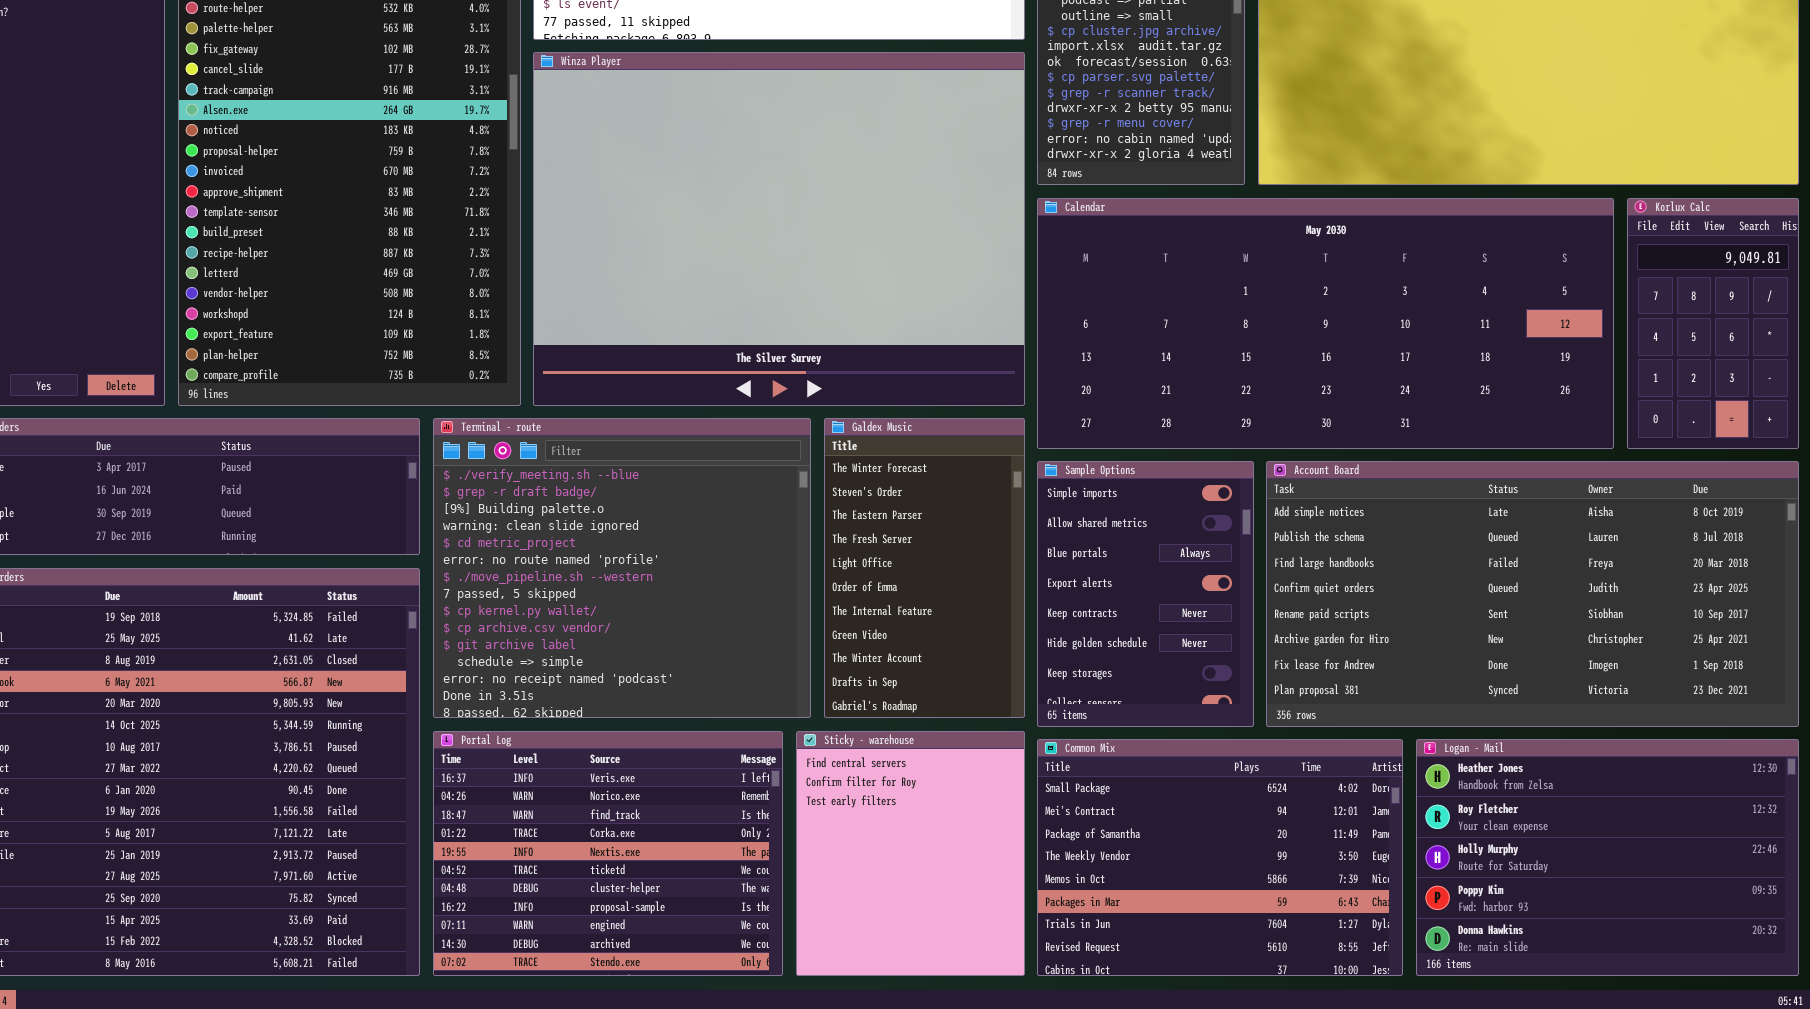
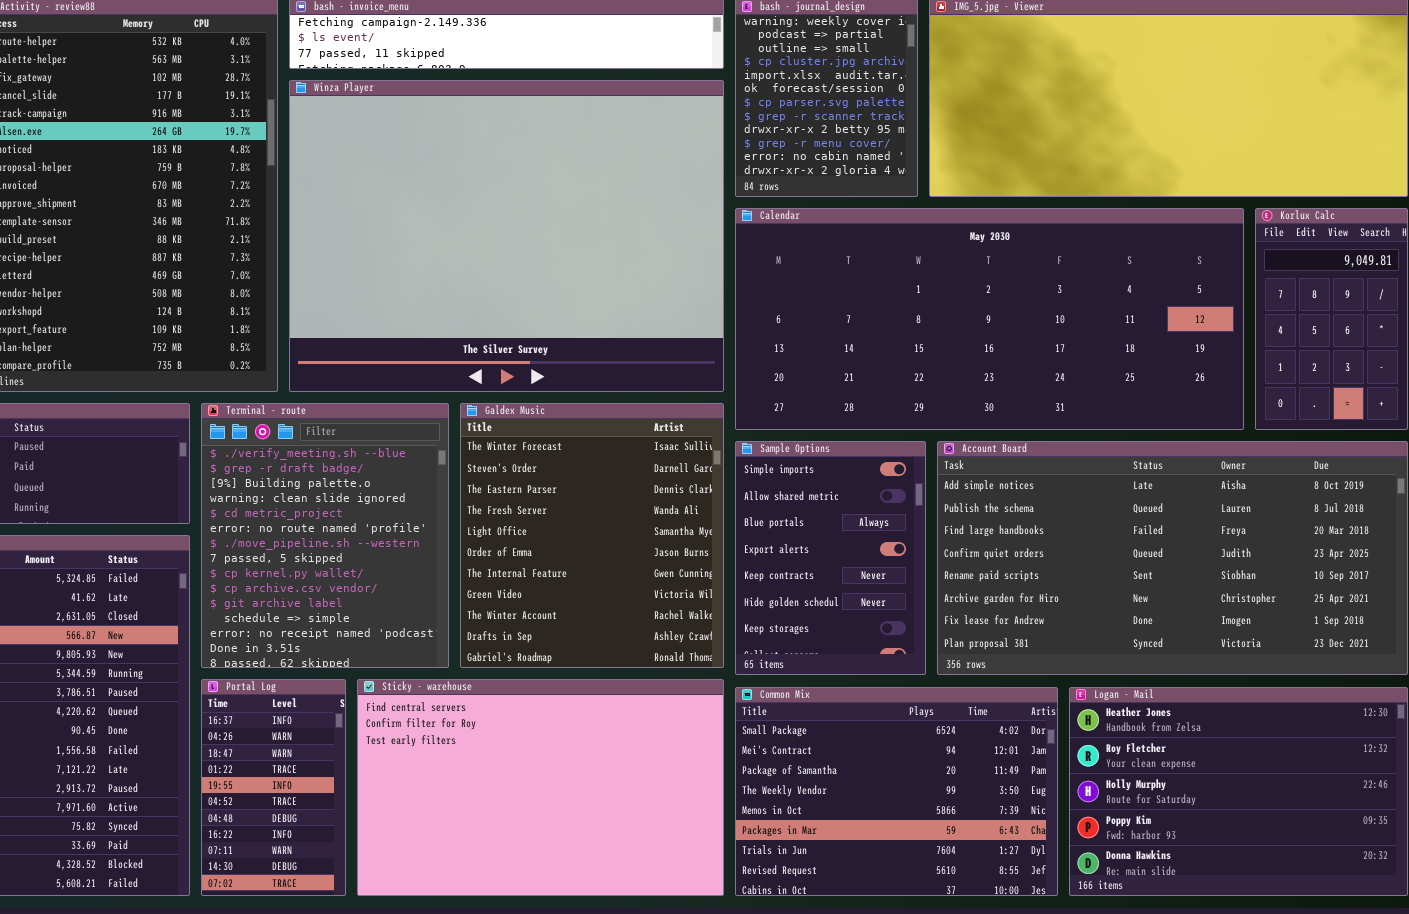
Terminal - route: [433,418,811,718] -> [201,403,449,668], resized
Galdex Music: [824,418,1025,718] -> [460,403,724,668], resized
Portal Log: [433,731,783,976] -> [201,679,346,896], resized
Sticky - warehouse: [796,731,1025,976] -> [357,679,724,896], resized

